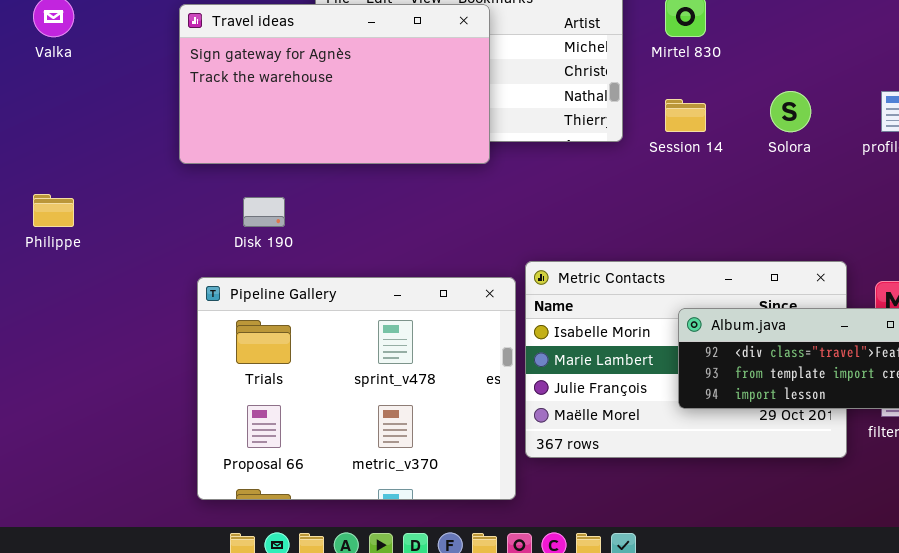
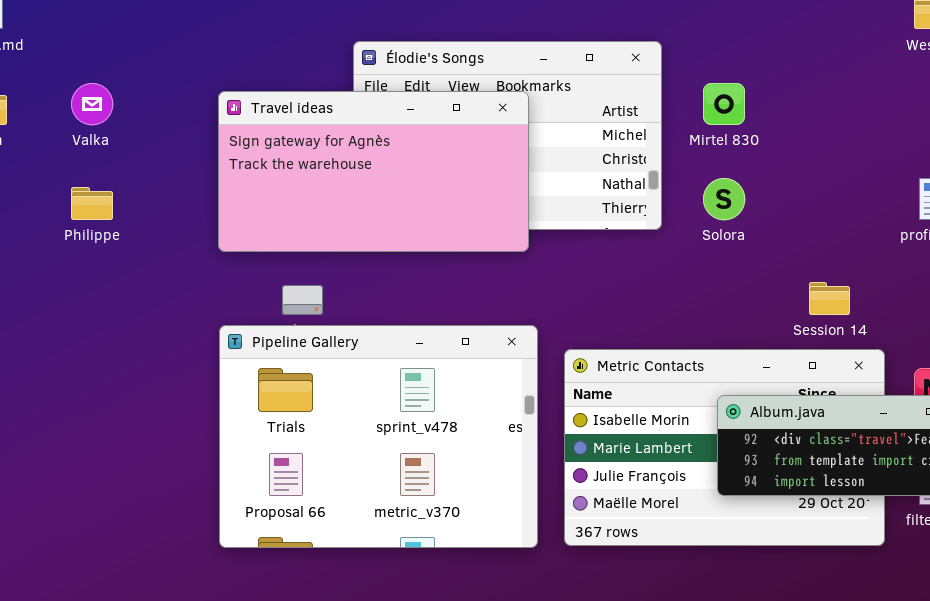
Solora: [770,91,811,132] -> [703,178,745,220], moved
Session 14: [665,99,706,132] -> [809,282,850,315], moved
Philippe: [33,194,74,227] -> [71,187,113,220], moved
Pipeline Gallery: [197,277,516,500] -> [219,325,538,548], moved

